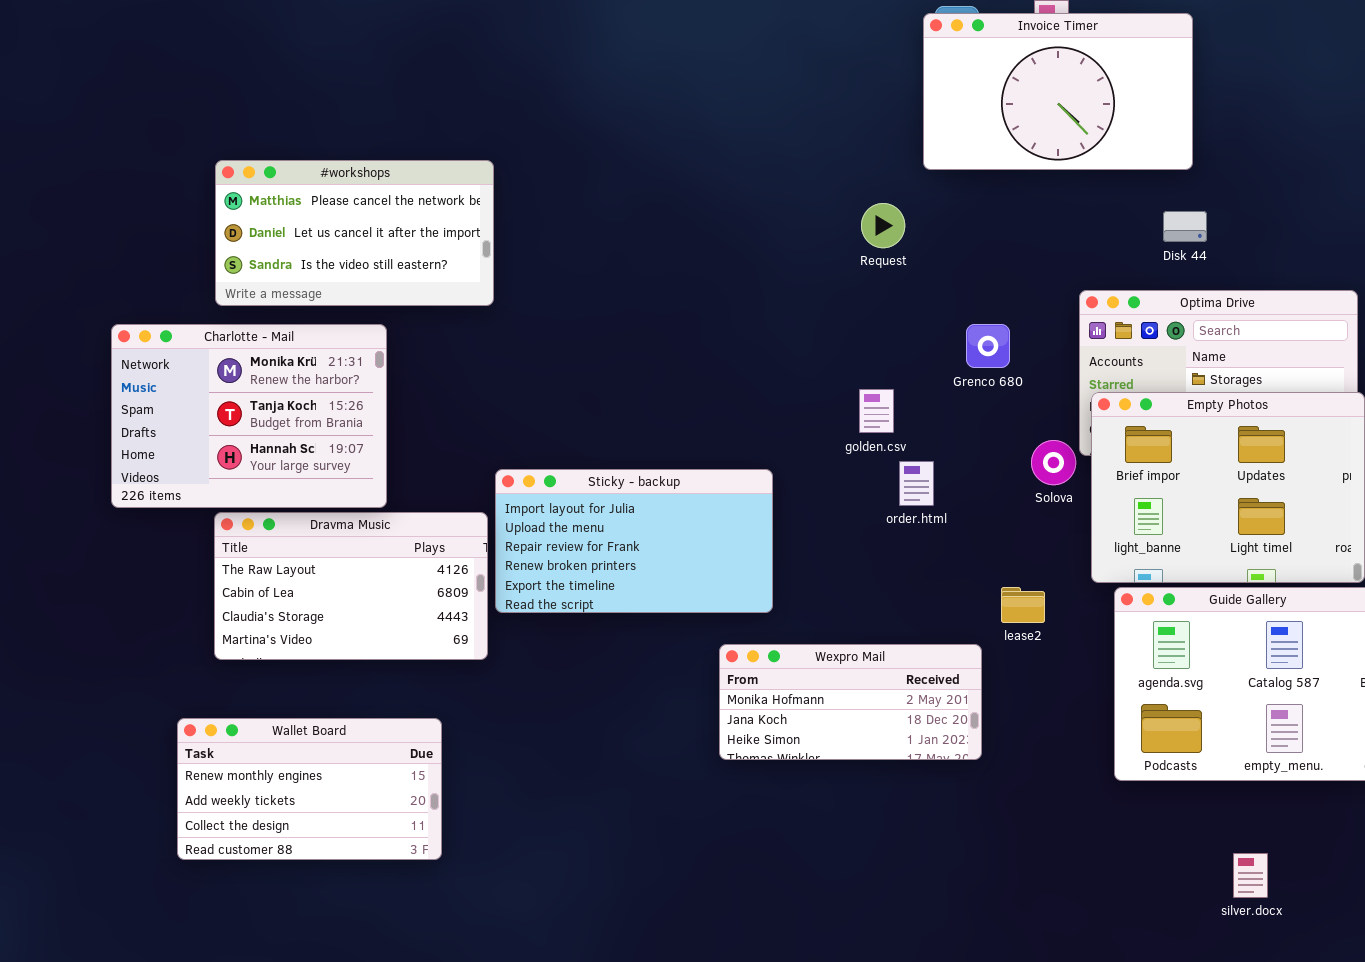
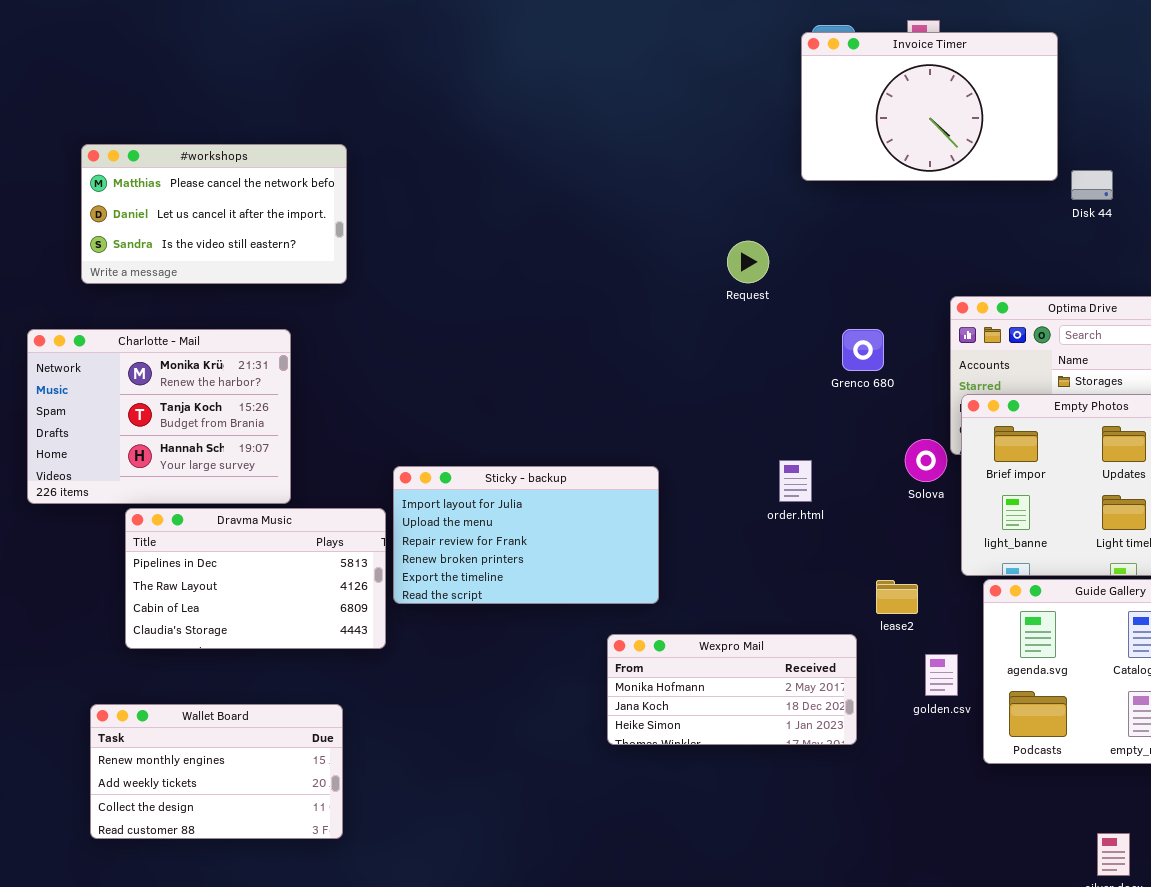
#workshops: [215,160,494,306] -> [81,144,347,284], moved
Request: [861,203,905,248] -> [727,241,769,283], moved
Disk 44: [1163,211,1207,242] -> [1071,170,1113,200], moved
golden.csv: [859,389,894,433] -> [925,654,958,696], moved
Dravma Music: [214,512,488,660] -> [125,508,386,649], scrolled up 1 row

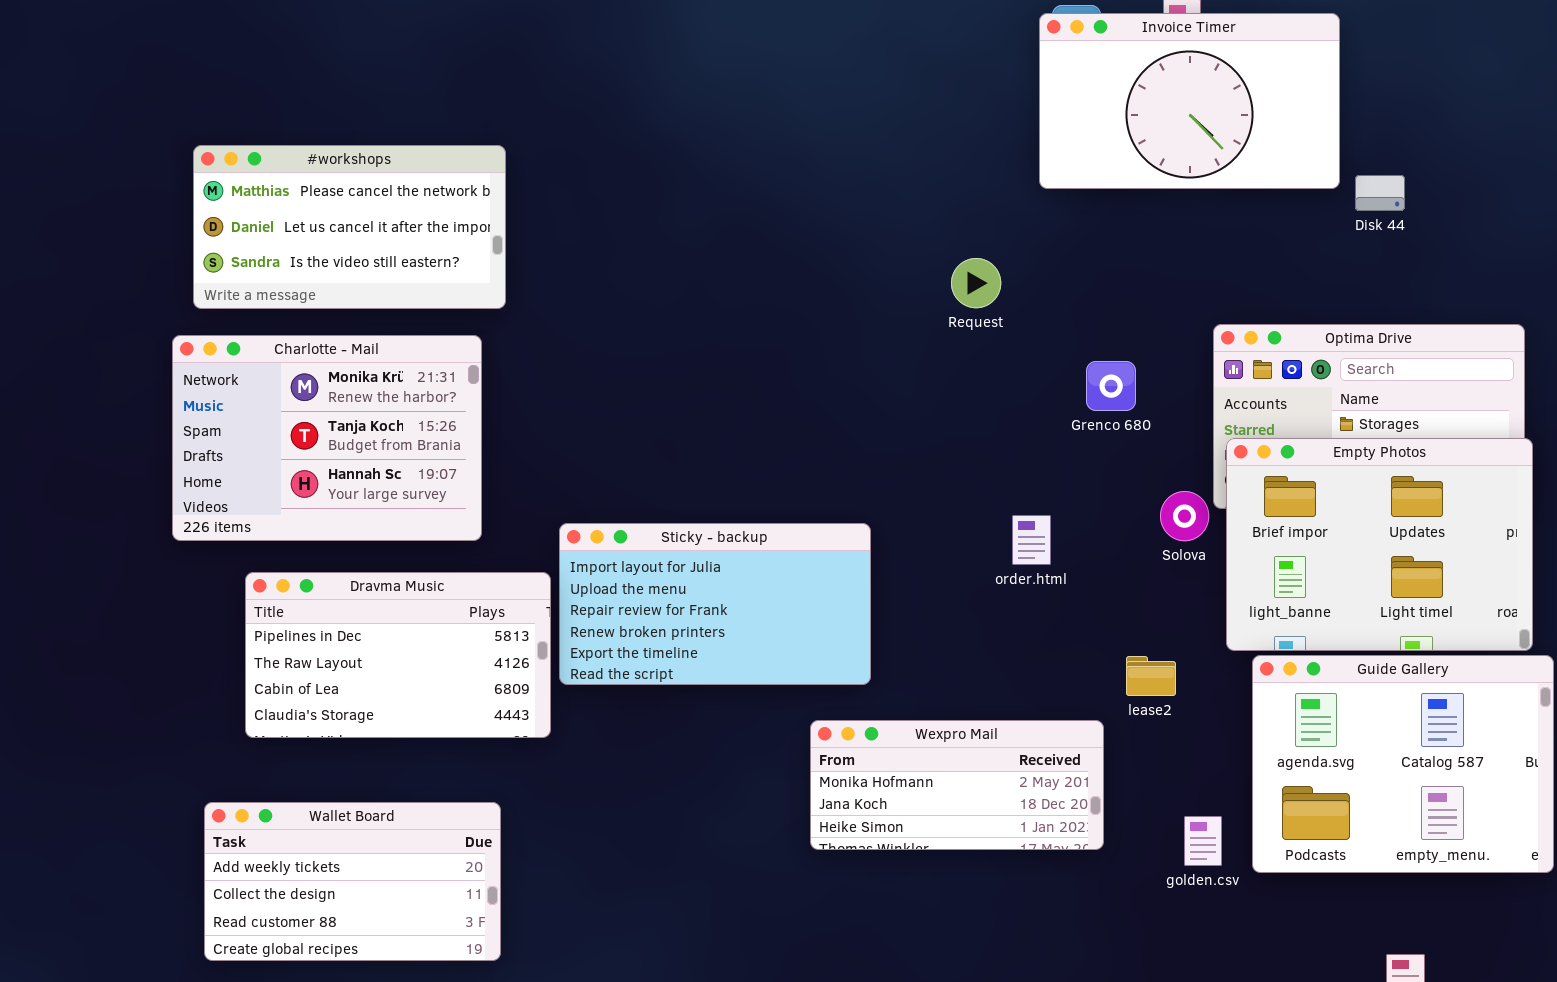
Charlotte - Mail: [27,329,291,504] -> [172,335,482,541], moved
golden.csv: [925,654,958,696] -> [1184,816,1222,866], moved
Wallet Board: [90,704,343,839] -> [204,802,501,961], scrolled down 1 row

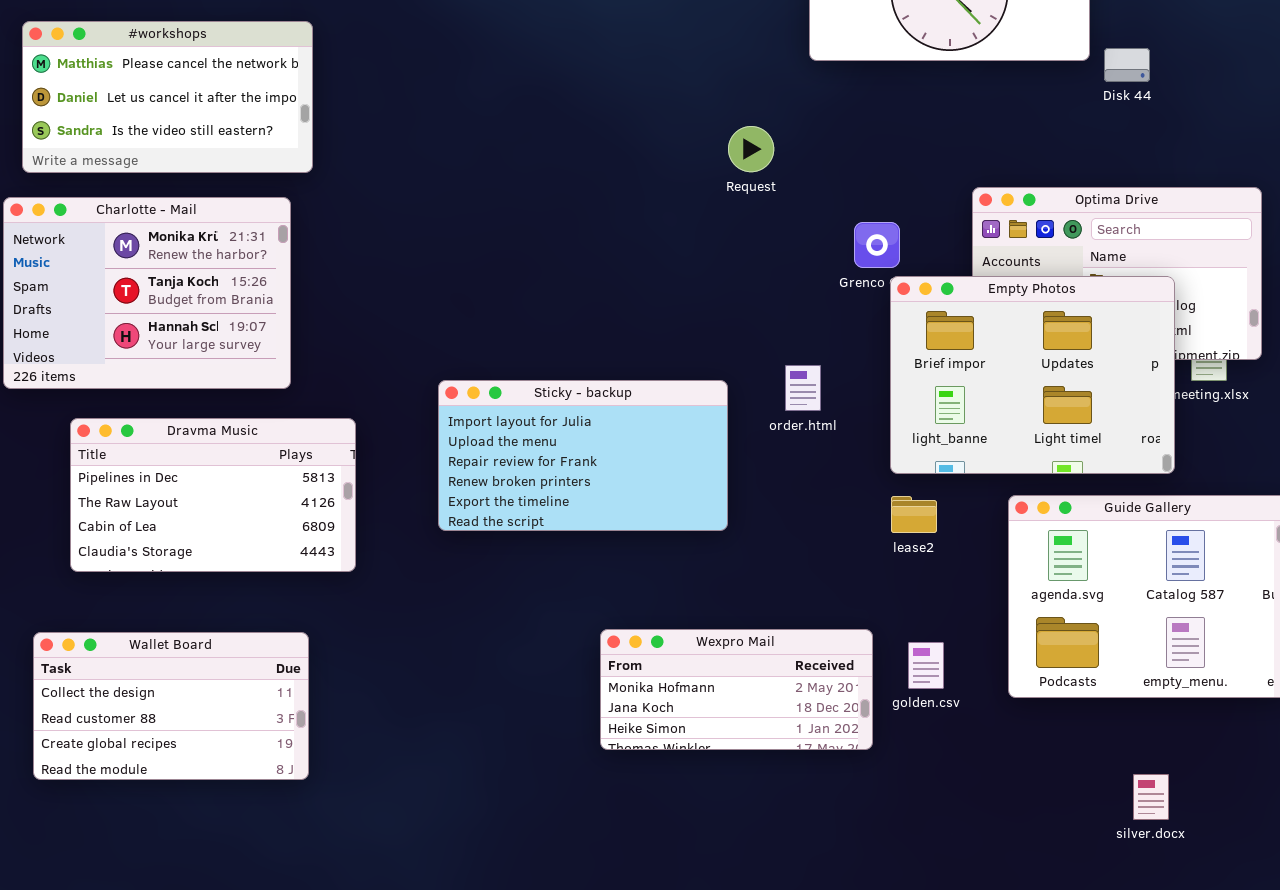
Empty Photos: [1226,438,1533,651] -> [890,276,1175,474], moved
Sticky - backup: [559,523,871,685] -> [438,380,728,531], moved
Wexpro Mail: [810,720,1104,850] -> [600,629,873,750], moved
Wallet Board: [204,802,501,961] -> [33,632,309,780], scrolled down 1 row
golden.csv: [1184,816,1222,866] -> [908,642,944,689], moved

